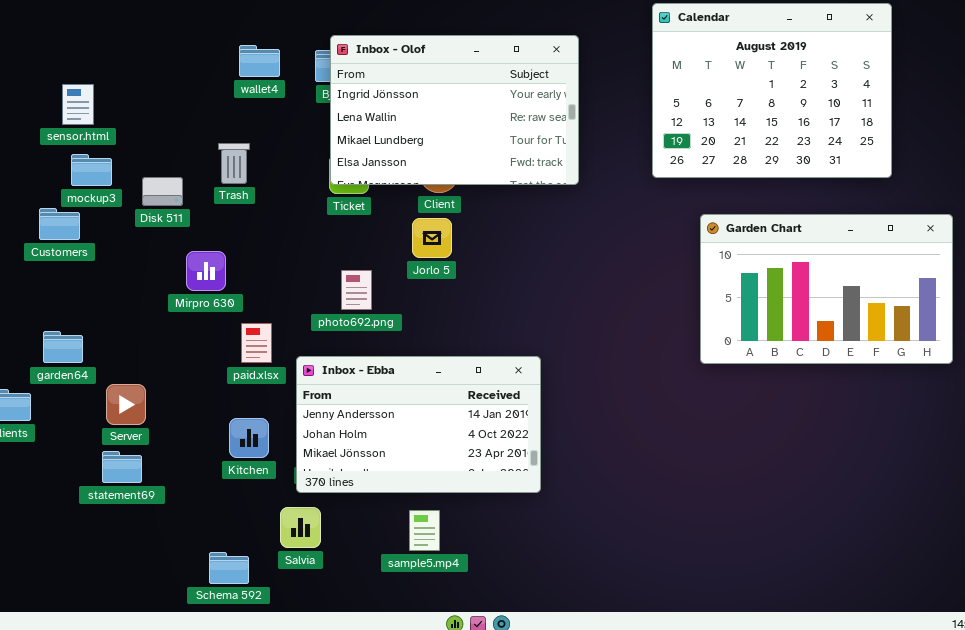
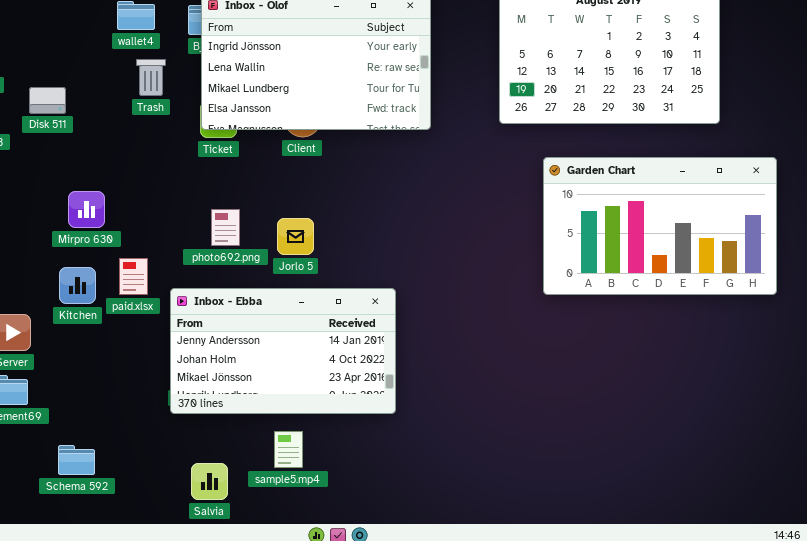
Trash: [218,143,250,184] -> [136,59,166,96], moved
Disk 511: [142,177,183,206] -> [29,87,66,114], moved
Jorlo 5: [412,218,452,258] -> [277,218,314,255], moved
Kitchen: [229,418,269,458] -> [59,267,96,304], moved
Salvia: [280,507,321,548] -> [191,463,228,500], moved
Schema 592: [209,552,249,584] -> [58,445,95,475], moved

